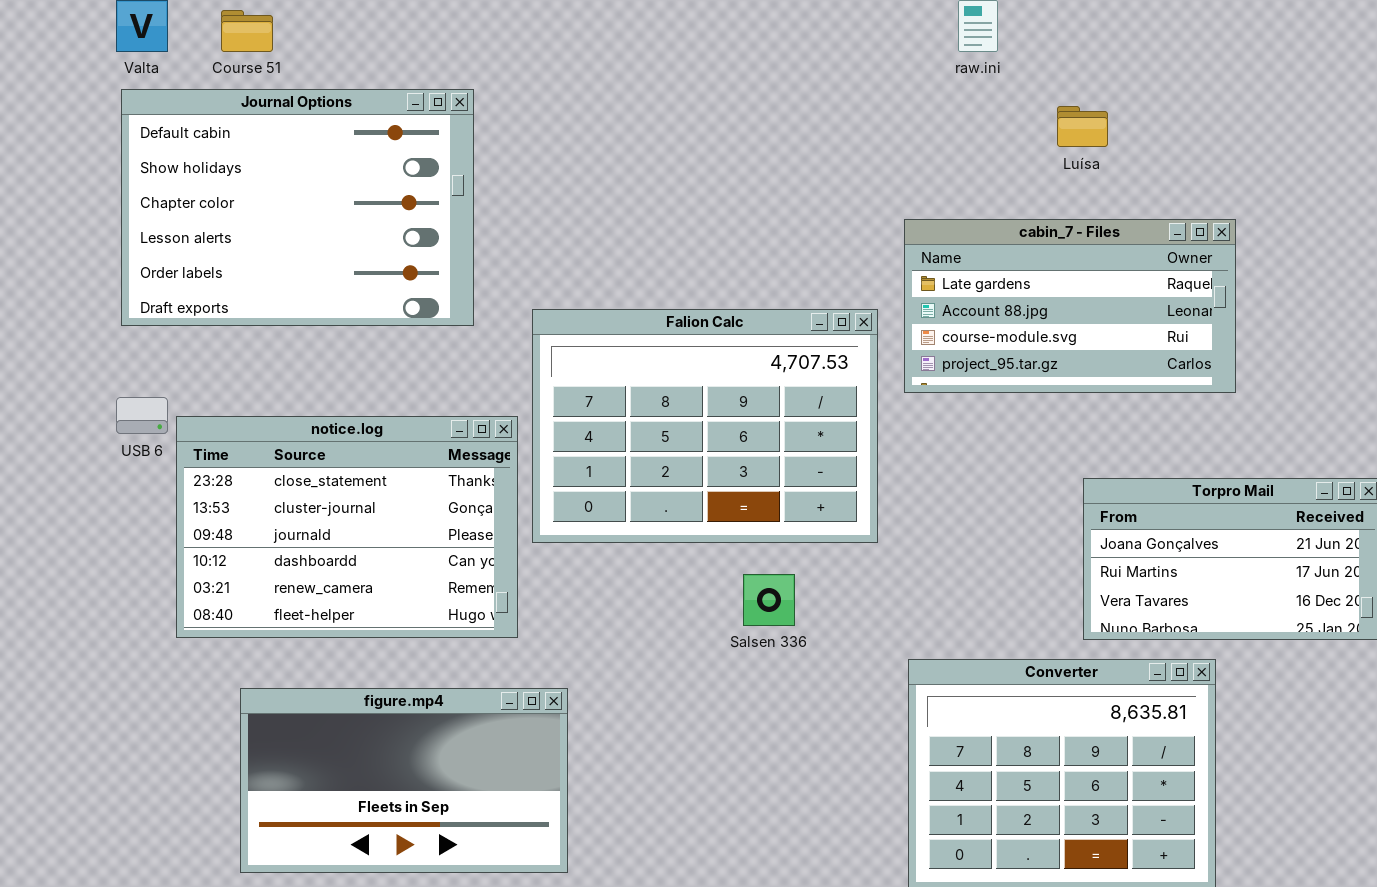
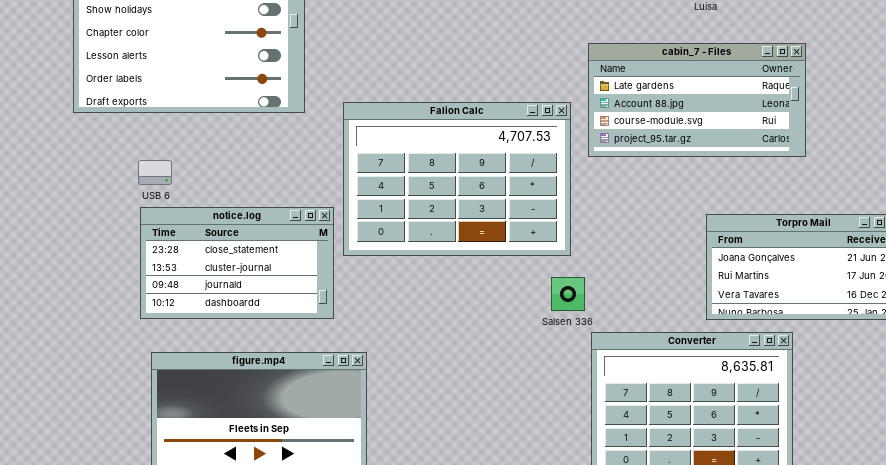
USB 6: [116,397,168,434] -> [138,160,172,185], moved
notice.log: [176,416,518,638] -> [140,207,334,319], resized
Salsen 336: [743,574,795,626] -> [551,277,585,311], moved

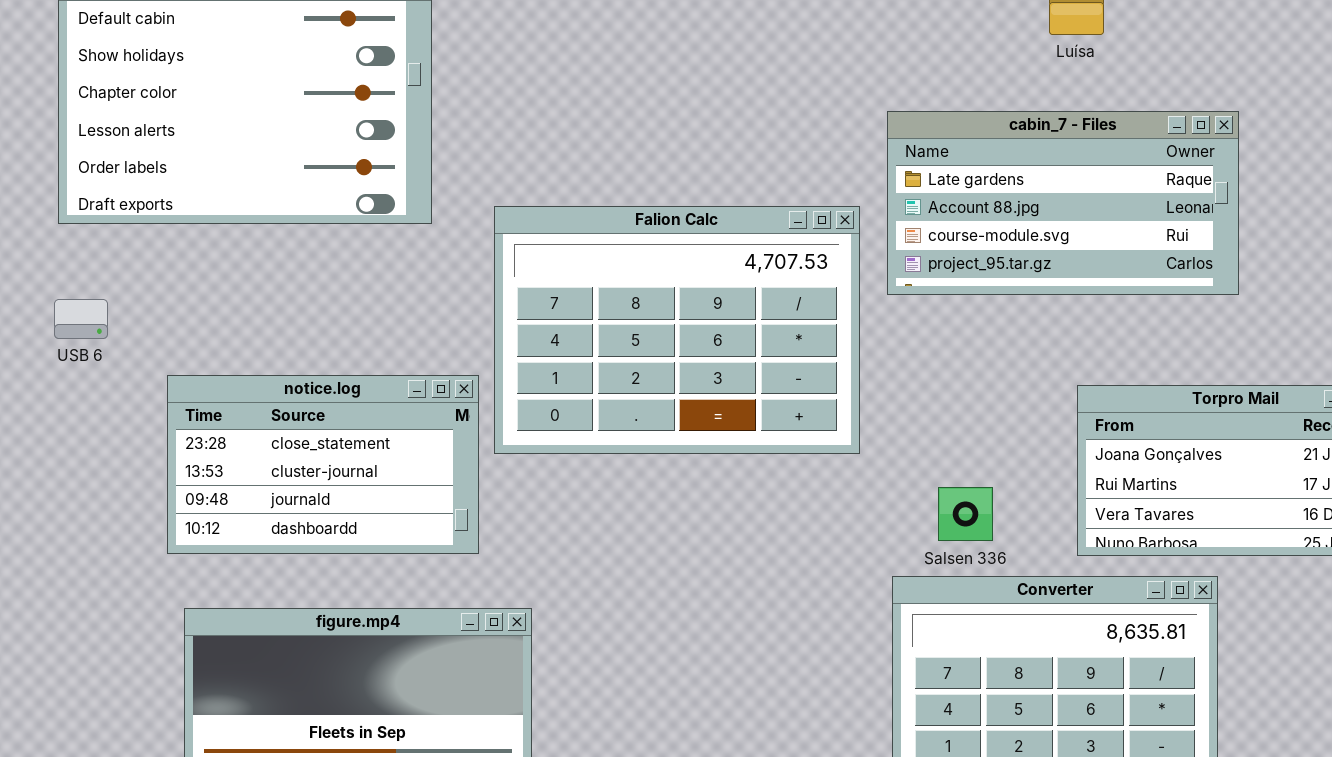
USB 6: [138,160,172,185] -> [54,299,108,339], moved
Salsen 336: [551,277,585,311] -> [938,487,993,541], moved

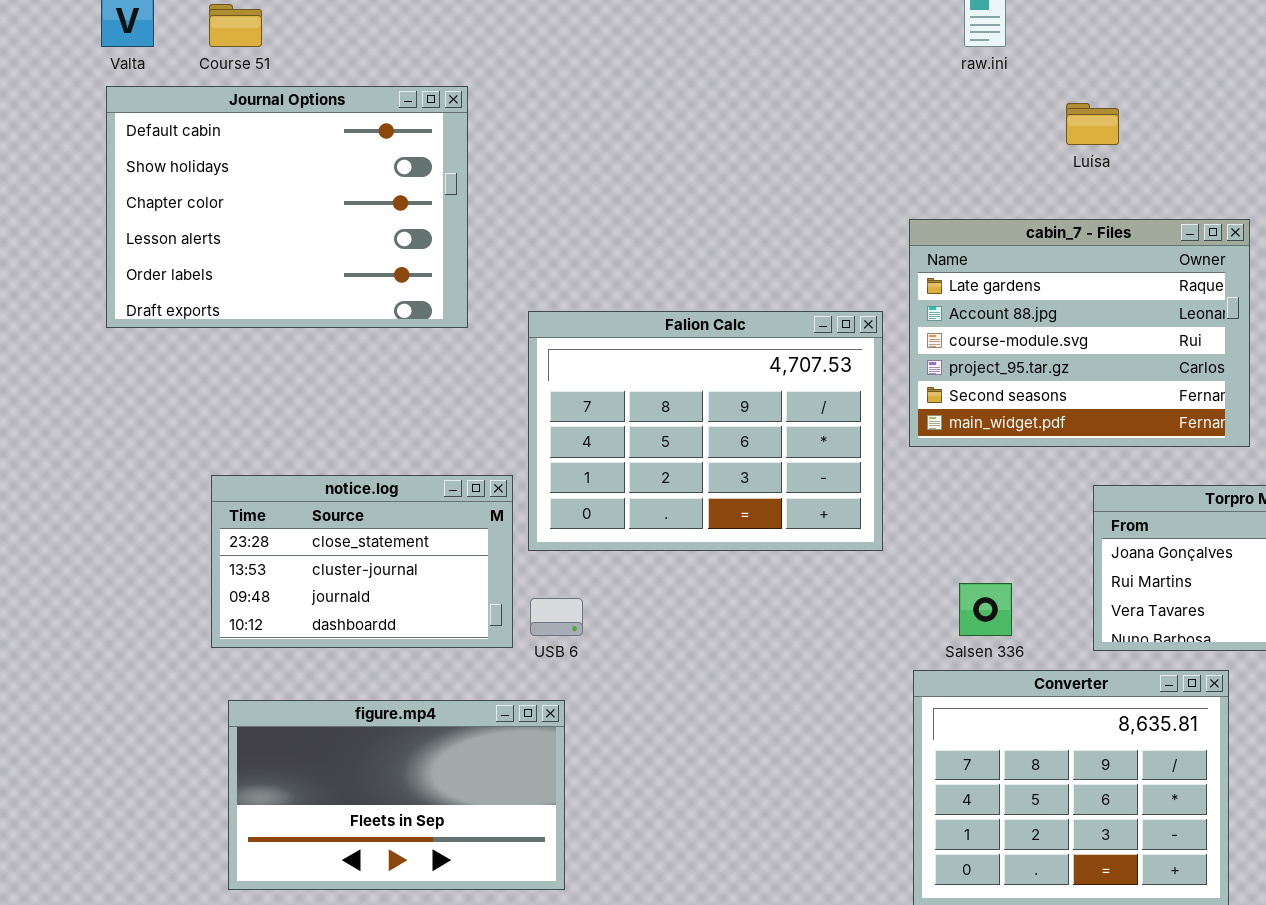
cabin_7 - Files: [887,111,1239,295] -> [909,219,1250,447], resized
USB 6: [54,299,108,339] -> [530,598,583,636], moved

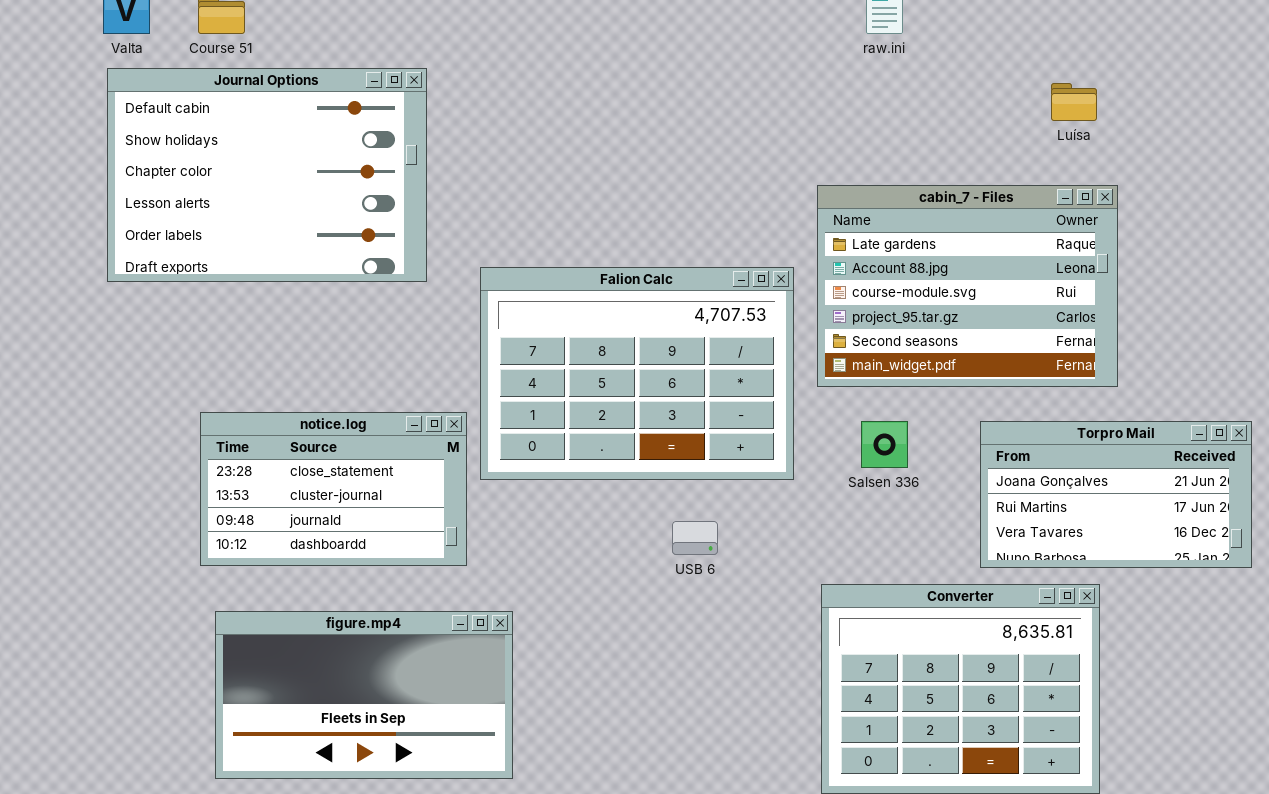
Luísa: [1066,103,1119,145] -> [1051,83,1097,121], moved
Salsen 336: [959,583,1012,636] -> [861,421,908,468], moved
USB 6: [530,598,583,636] -> [672,521,718,555], moved

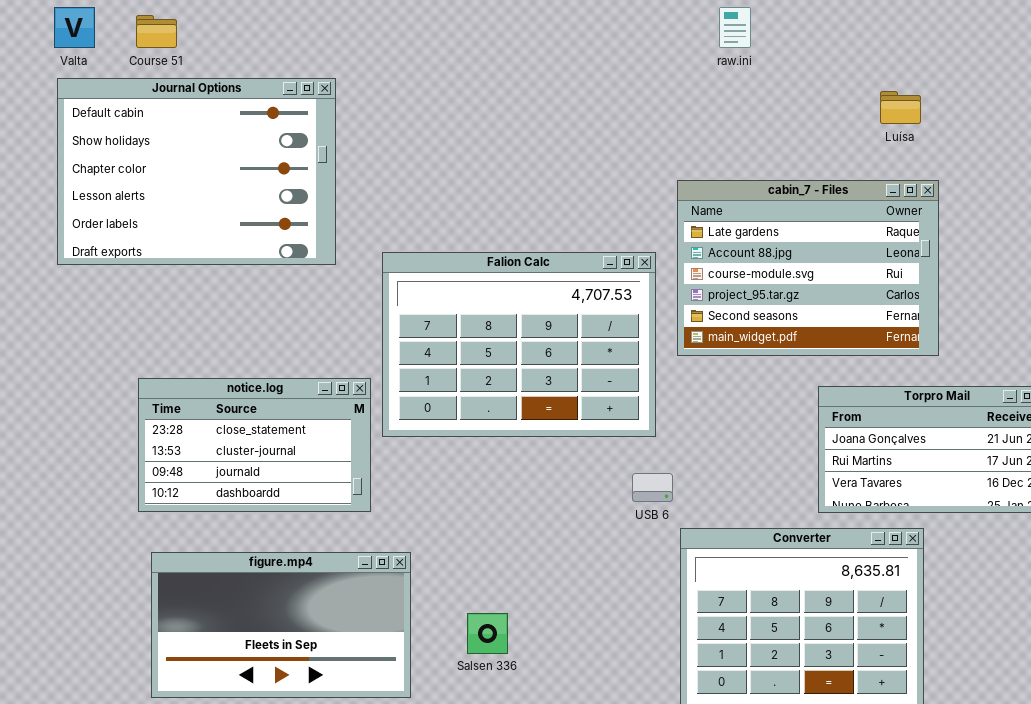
Salsen 336: [861,421,908,468] -> [467,613,508,654], moved
USB 6: [672,521,718,555] -> [632,473,673,502], moved

